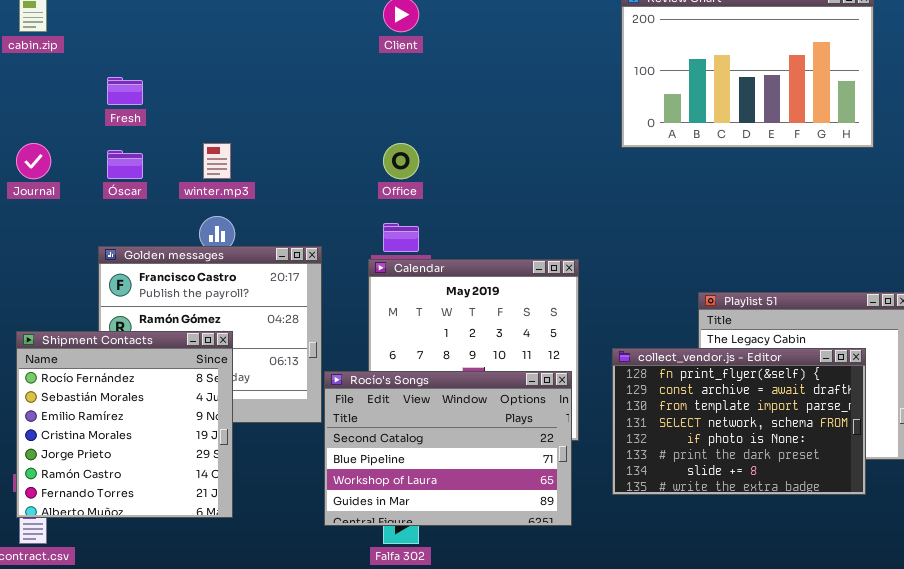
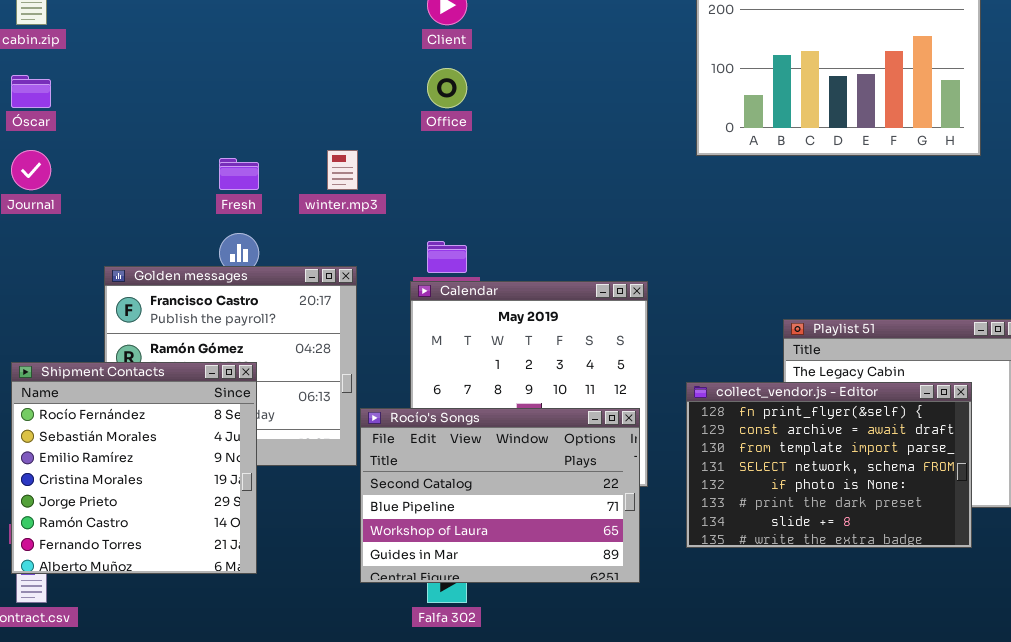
Fresh: [107,77,143,105] -> [219,158,259,190], moved
winter.mp3: [203,143,231,179] -> [327,150,358,190], moved
Office: [383,143,419,179] -> [427,68,467,108], moved
Óscar: [107,150,143,179] -> [11,75,51,108], moved

